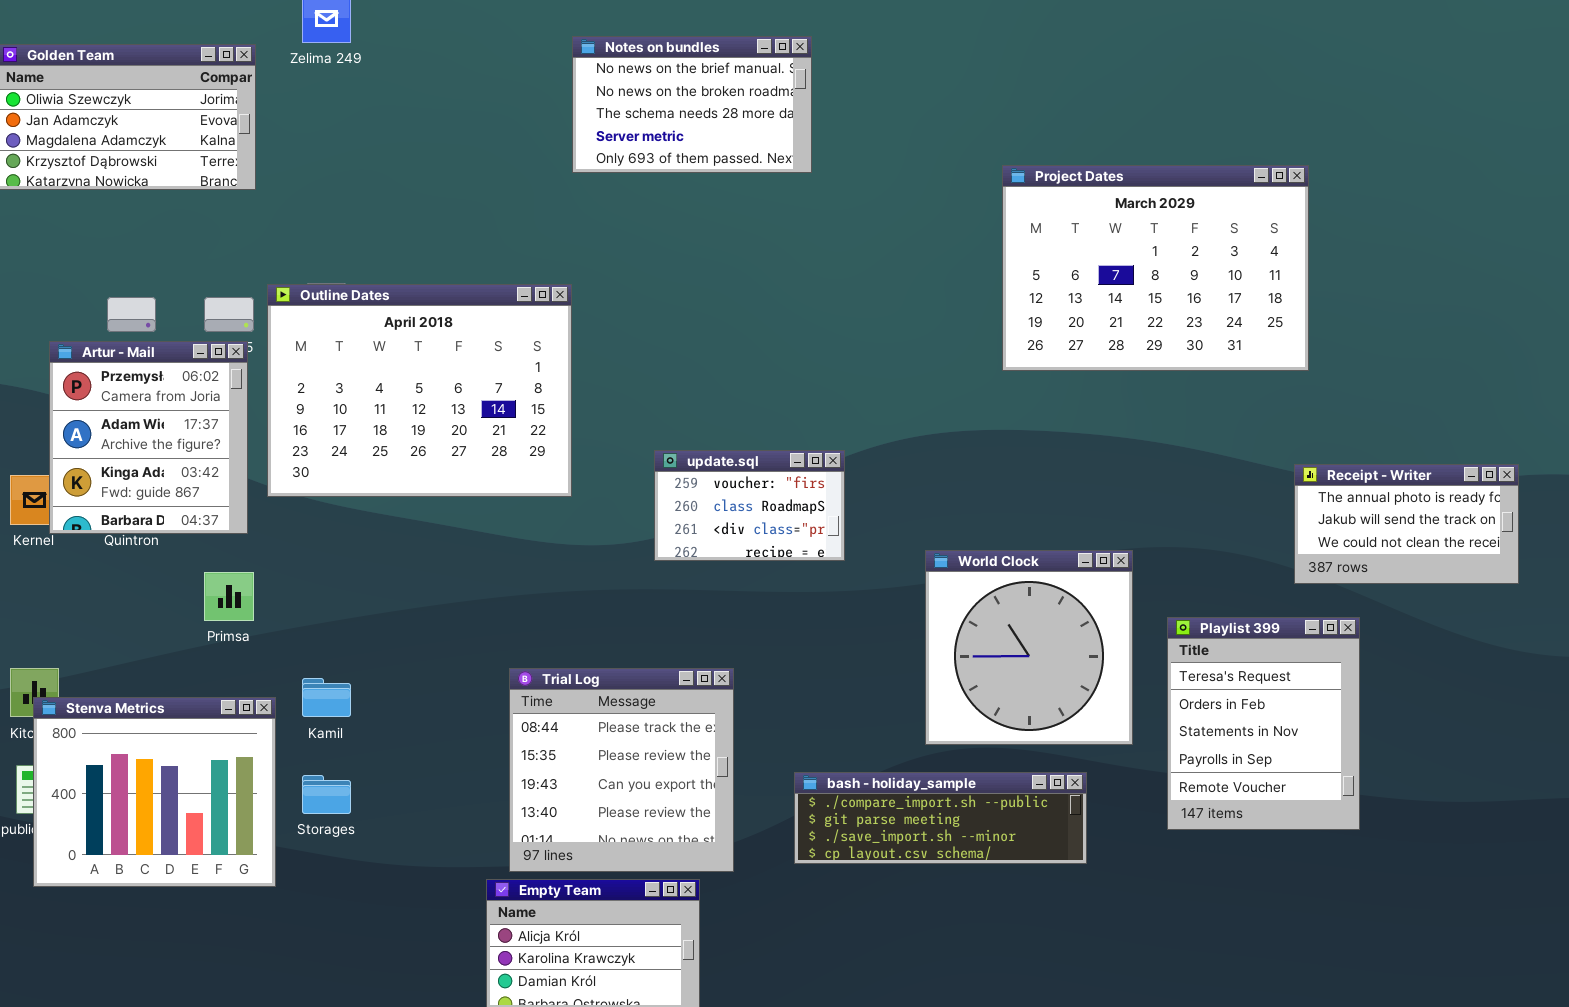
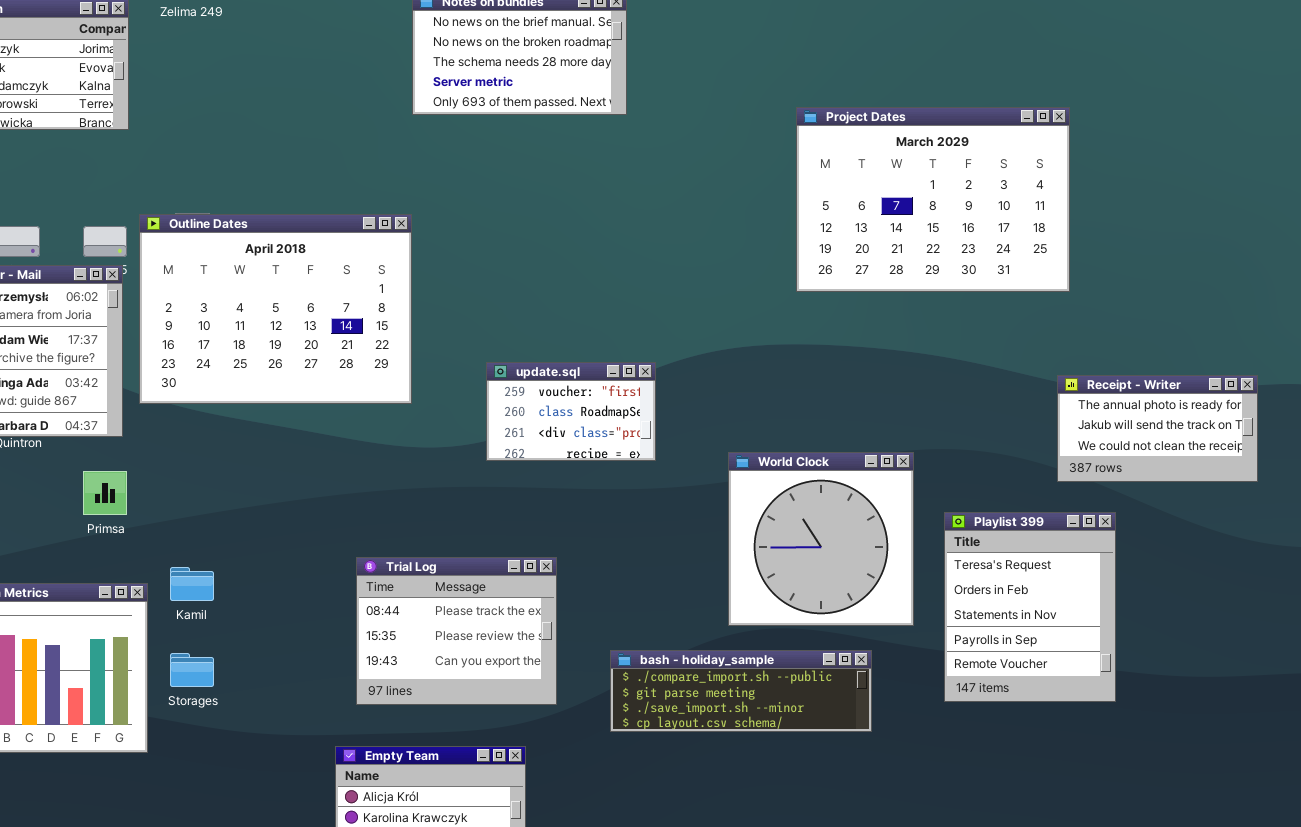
Trial Log: [509,668,734,872] -> [356,557,557,705], resized

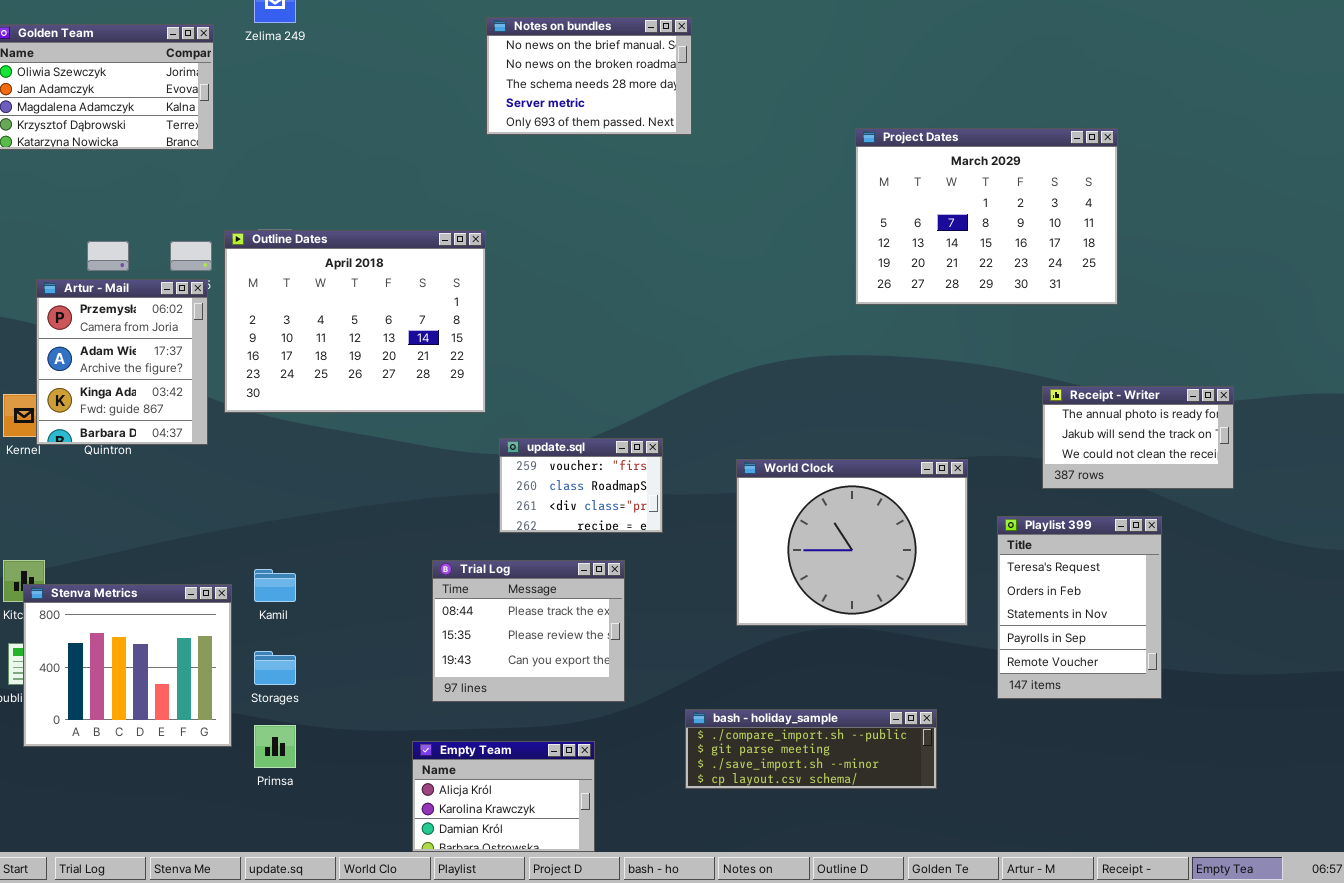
update.sql: [486,362,656,461] -> [499,438,663,533], moved
Receipt - Writer: [1057,375,1258,482] -> [1042,386,1234,489], moved
World Clock: [728,452,914,626] -> [736,459,968,626], resized
Primsa: [83,471,127,515] -> [254,725,296,768], moved
bash - holiday_sample: [610,650,872,732] -> [685,709,937,789], moved

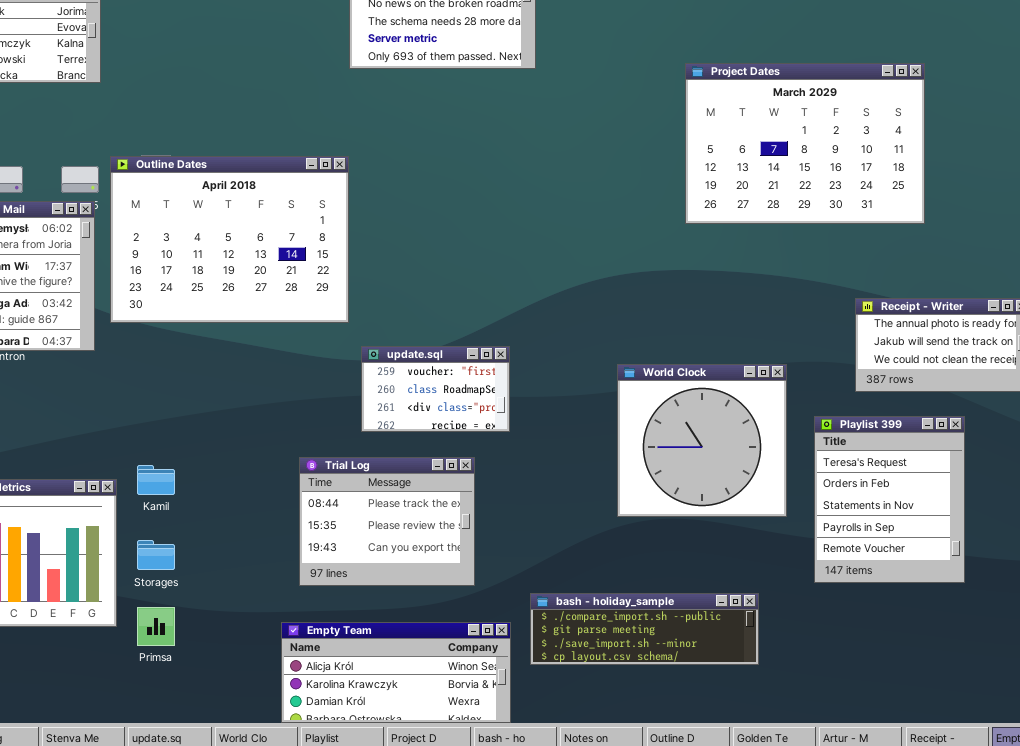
World Clock: [736,459,968,626] -> [617,364,787,517], resized
Empty Team: [412,741,595,852] -> [281,622,511,723], resized

